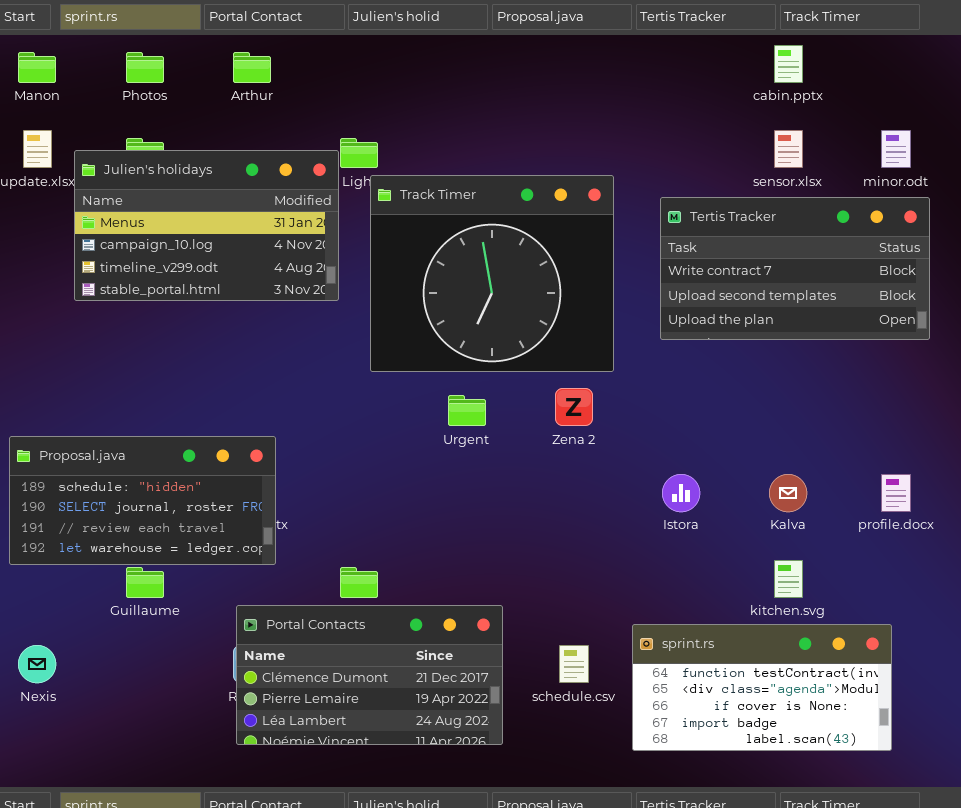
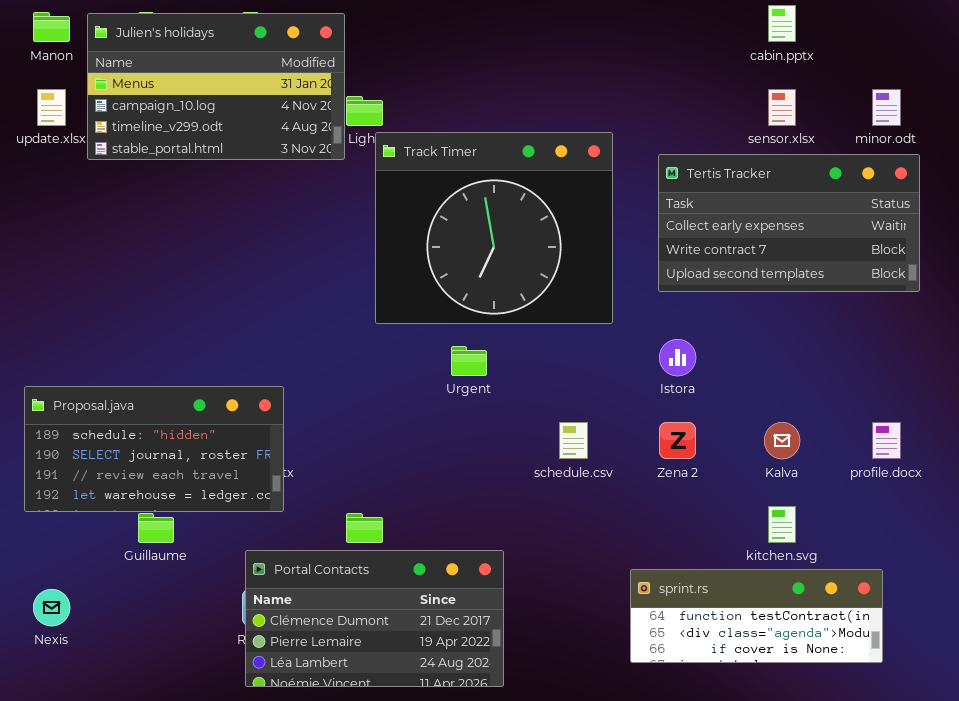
Julien's holidays: [74,150,339,301] -> [87,13,345,160], moved
Tertis Tracker: [660,197,930,340] -> [658,154,920,292], scrolled up 1 row
Zena 2: [555,388,593,426] -> [659,422,696,459], moved
Istora: [662,474,700,512] -> [659,339,696,376], moved
sprint.rs: [632,624,892,751] -> [630,569,883,663], resized
schedule.csv: [559,645,589,683] -> [559,422,588,459], moved

